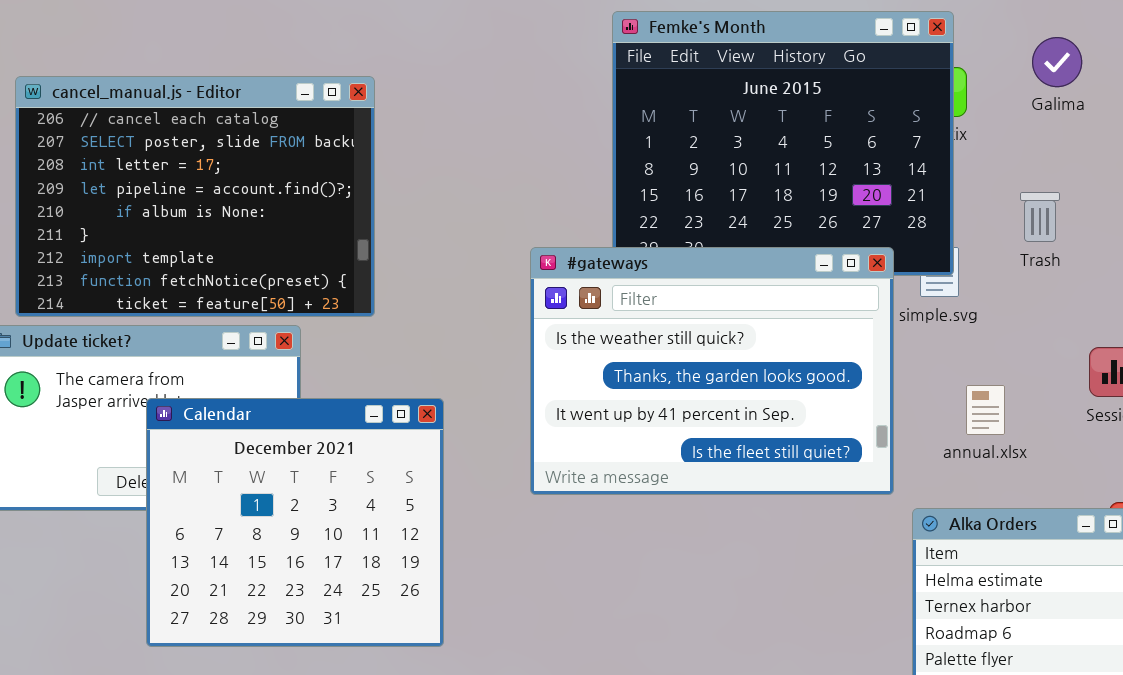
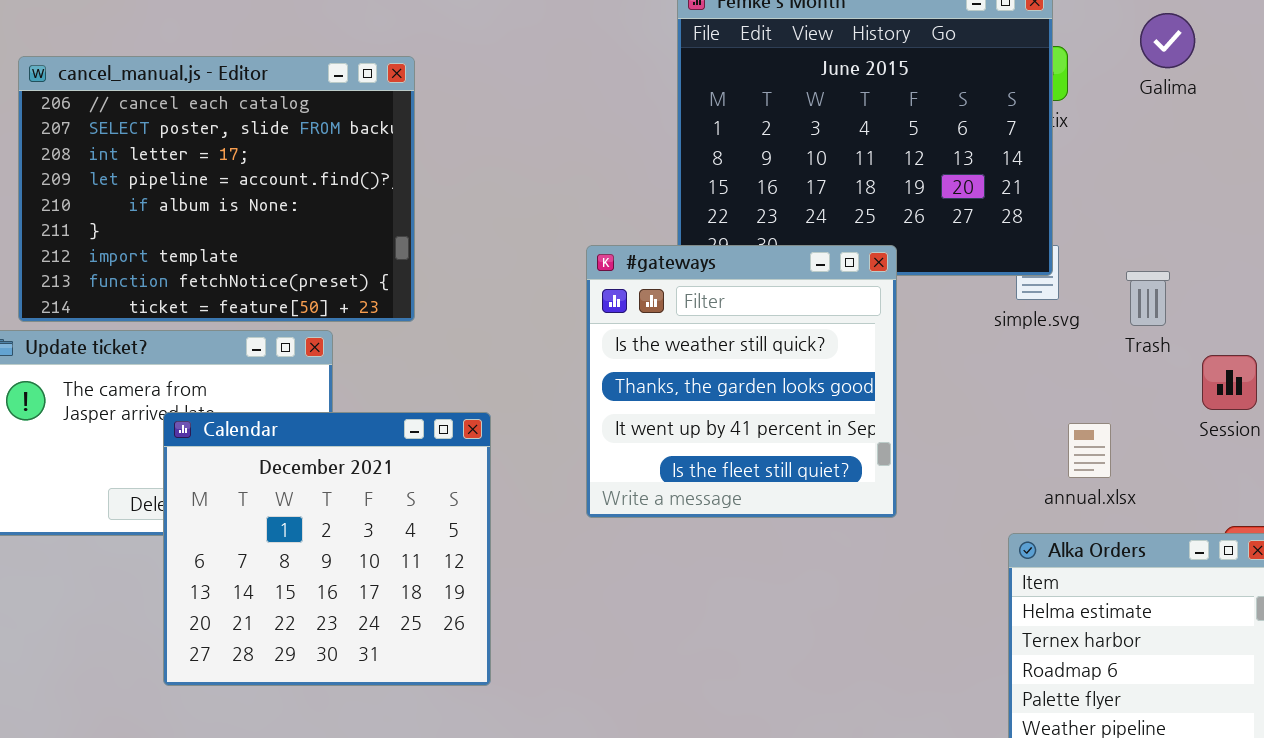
Trash: [1020,192,1060,242] -> [1126,271,1170,326], moved
#gateways: [530,247,894,495] -> [586,245,897,518], resized
annual.xlsx: [966,385,1005,435] -> [1068,423,1111,478], moved

